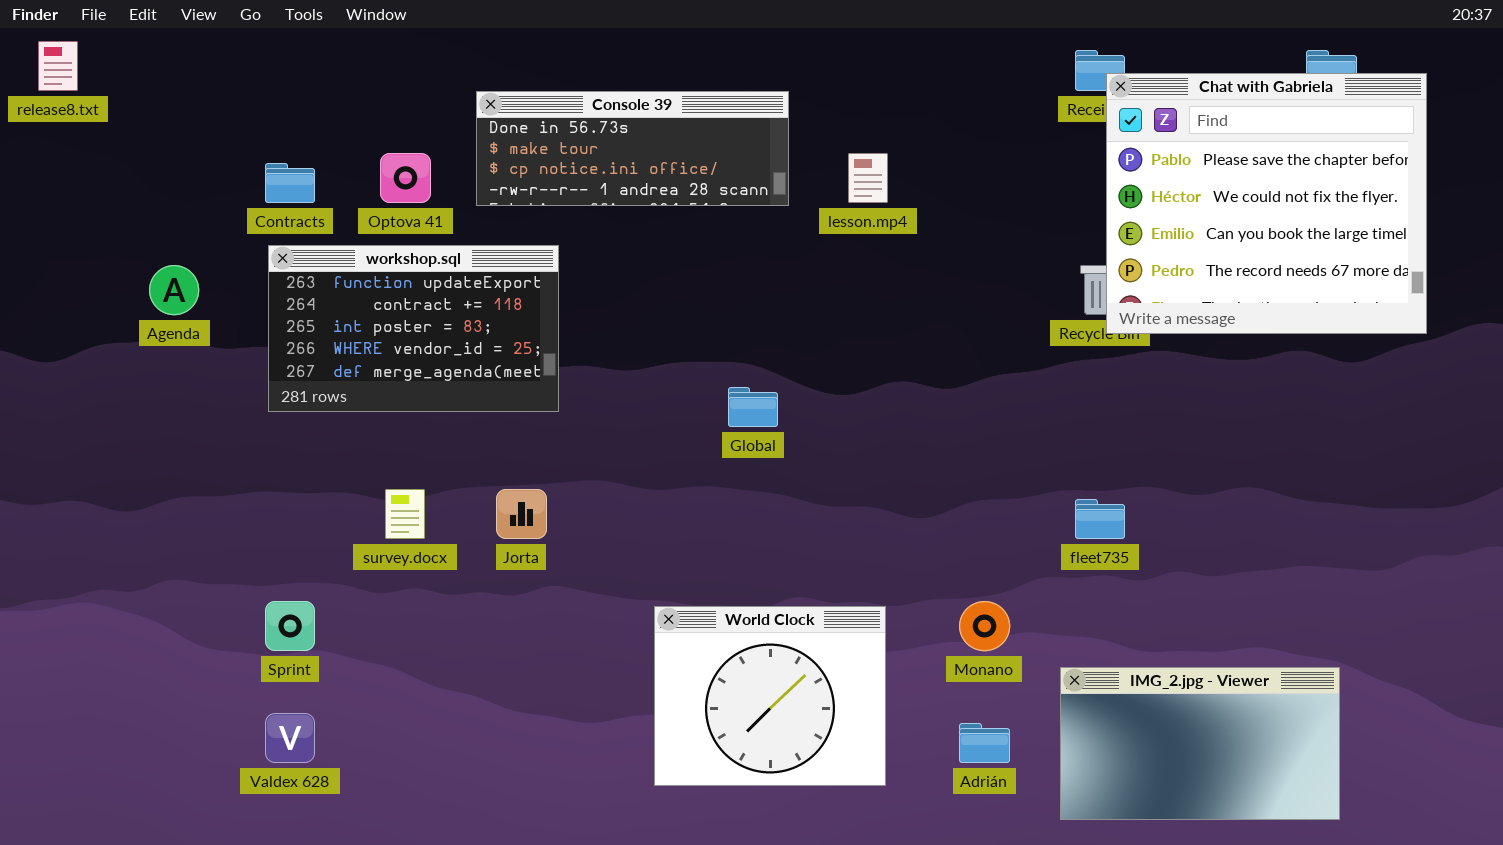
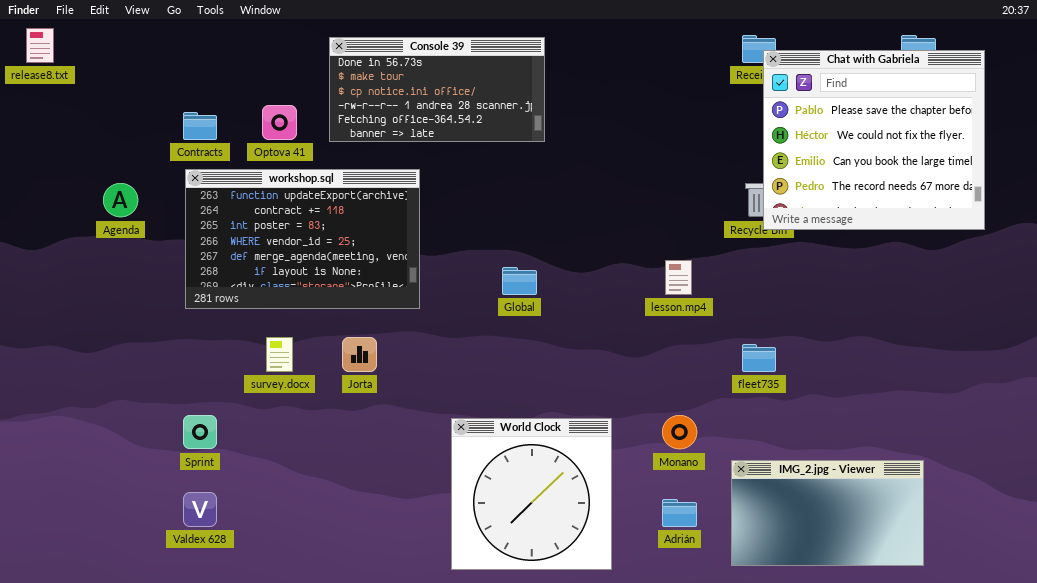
Console 39: [476,91,789,206] -> [329,37,545,142], resized
lesson.mp4: [848,153,888,203] -> [665,260,692,295], moved
workshop.sql: [268,245,559,412] -> [185,169,420,309], resized
World Clock: [654,606,886,786] -> [451,418,612,570], resized

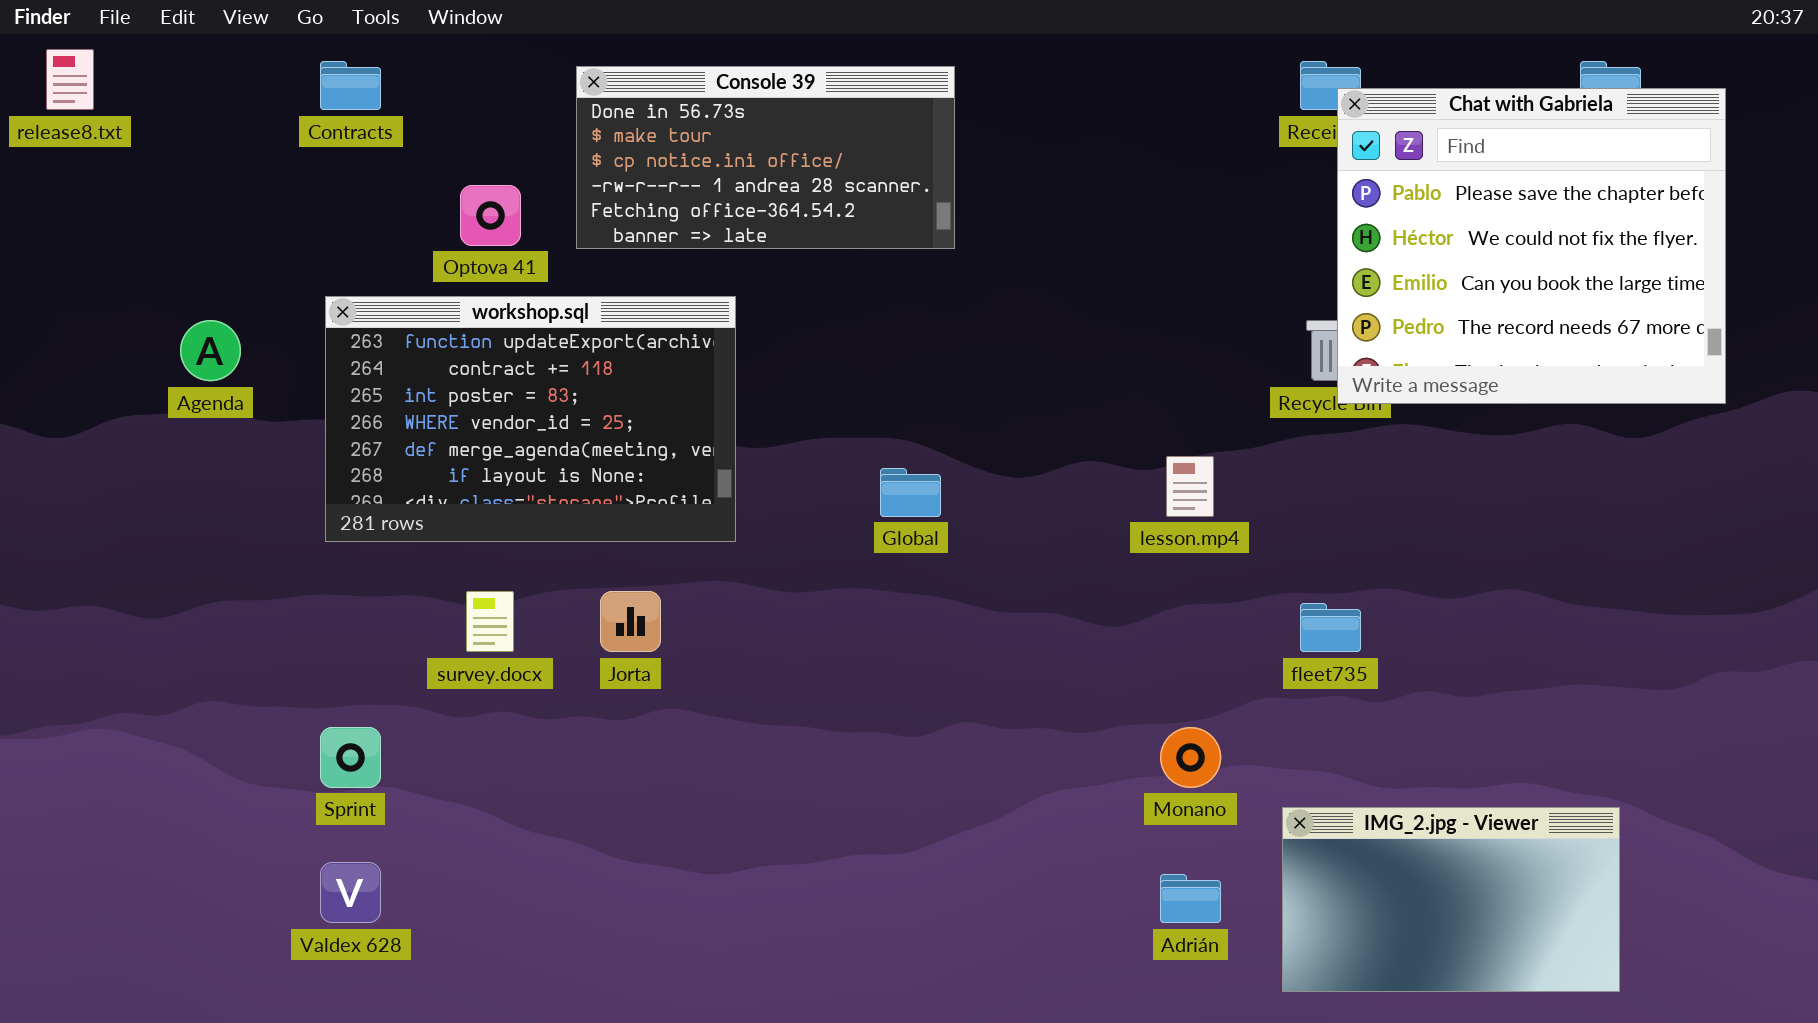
Contracts: [183,112,217,140] -> [320,61,381,110], moved
World Clock: [451,418,612,570] -> none, closed

